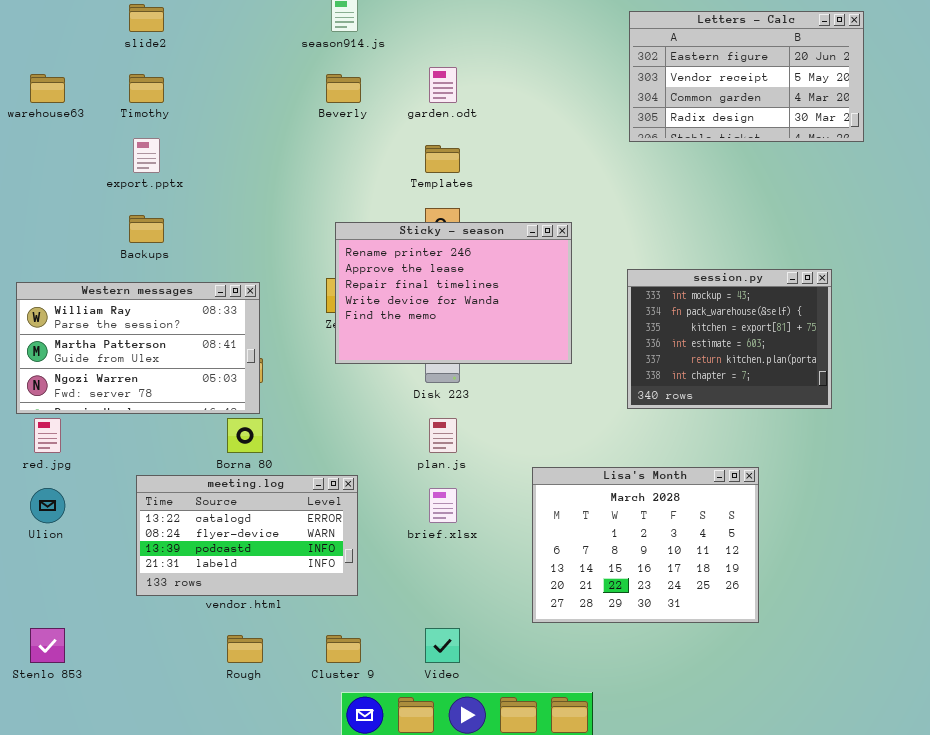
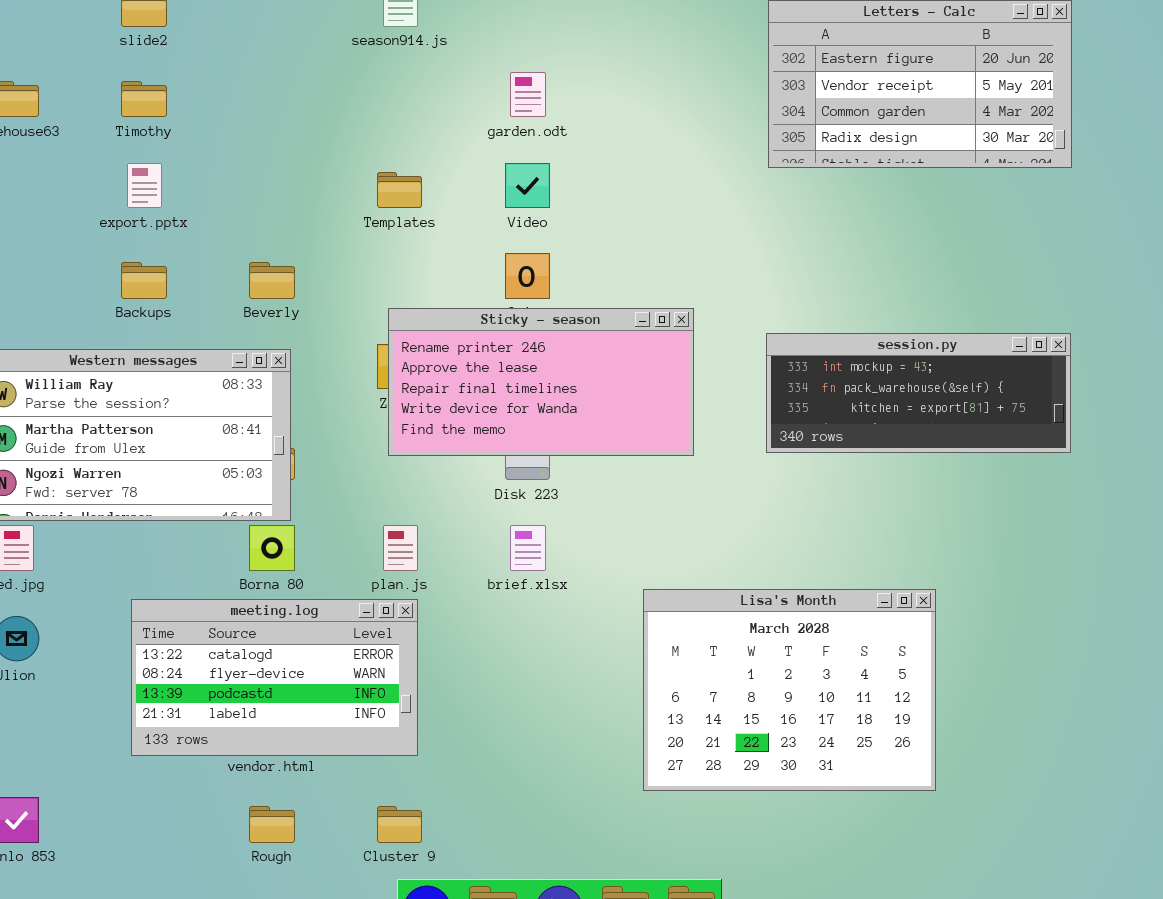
Beverly: [326,74,361,103] -> [249,262,295,299], moved
Templates: [425,145,460,173] -> [377,172,422,208], moved
Sticky - season: [335,222,572,364] -> [388,308,694,456], resized
session.py: [627,269,832,409] -> [766,333,1071,453], resized
plan.js: [429,418,457,453] -> [383,525,418,571], moved
brief.xlsx: [429,488,457,523] -> [510,525,546,571], moved
Video: [425,628,460,663] -> [505,163,550,208], moved

